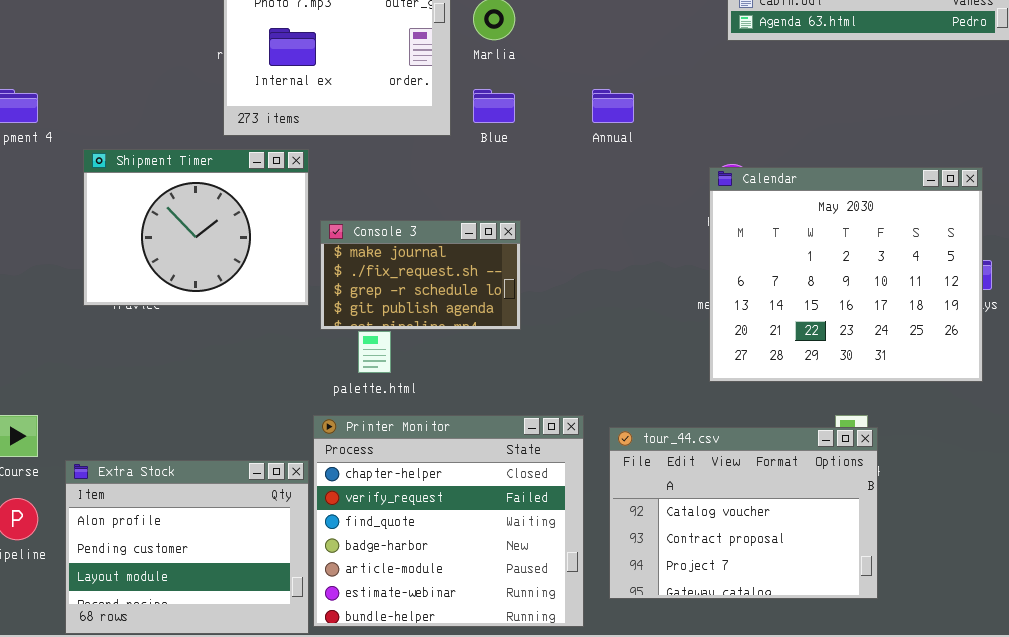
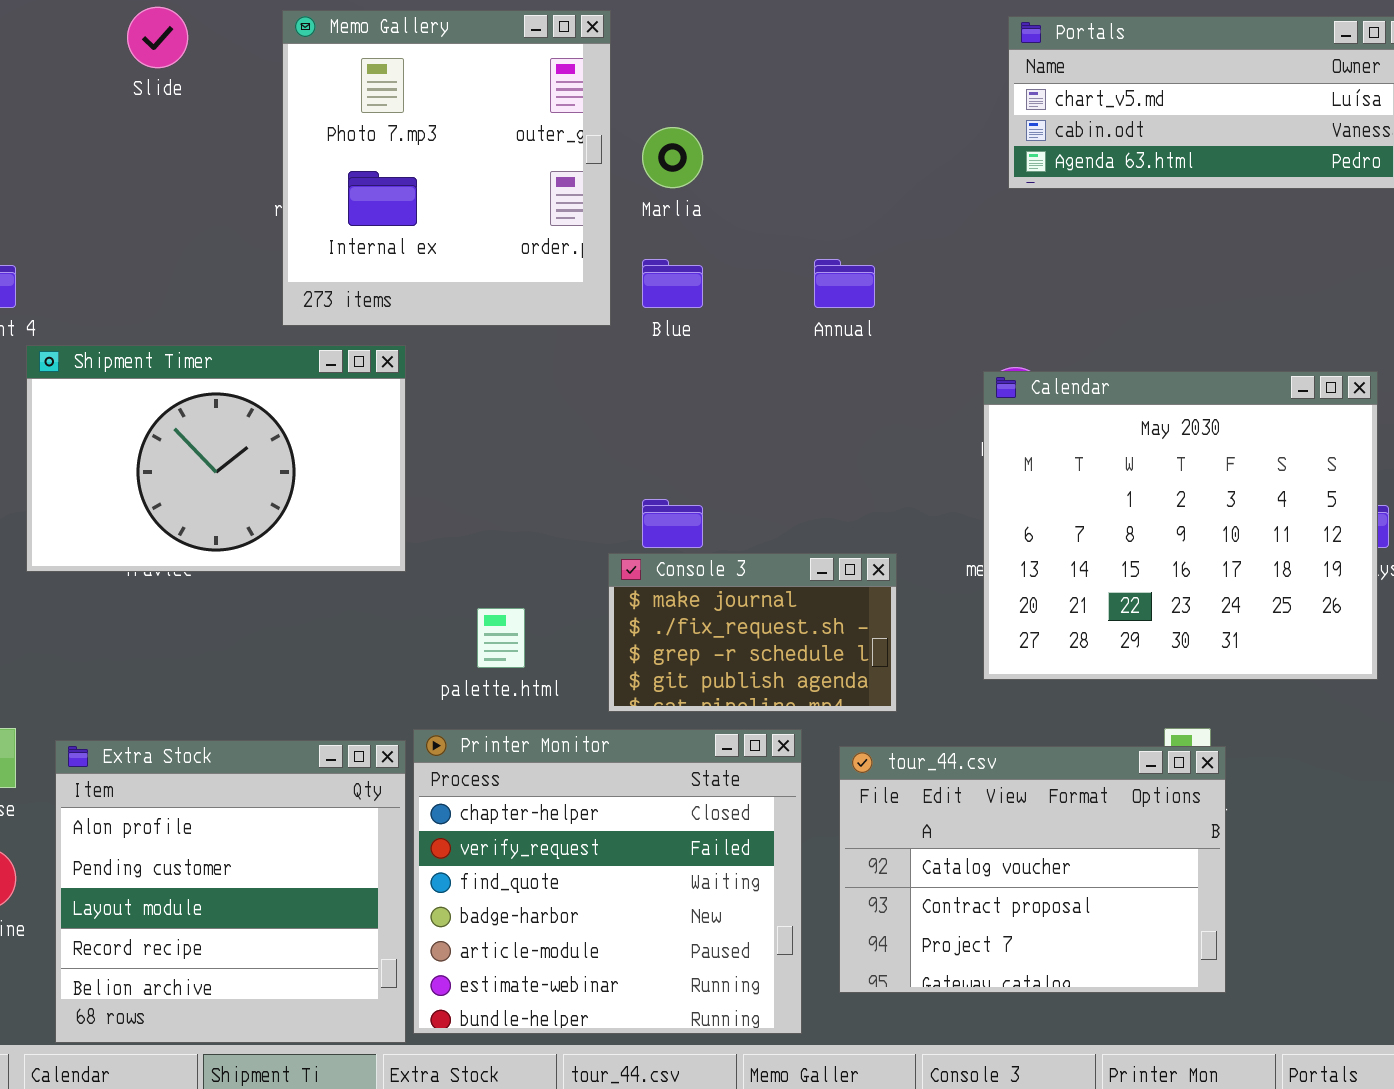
Shipment Timer: [83,149,309,306] -> [26,345,406,572], resized
Console 3: [320,220,521,330] -> [608,553,897,712], moved
Extra Stock: [65,460,309,634] -> [55,740,406,1043], resized

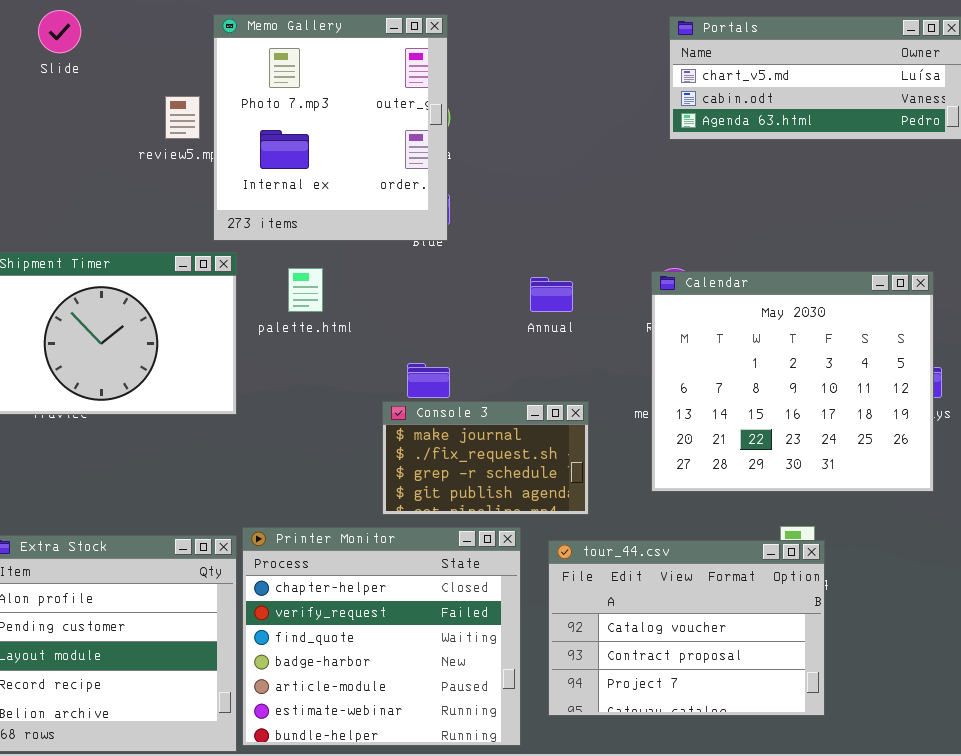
Memo Gallery: [282,10,611,326] -> [213,14,448,241], moved
Annual: [814,259,875,308] -> [530,277,573,312], moved
palette.html: [477,608,525,668] -> [288,268,323,312], moved

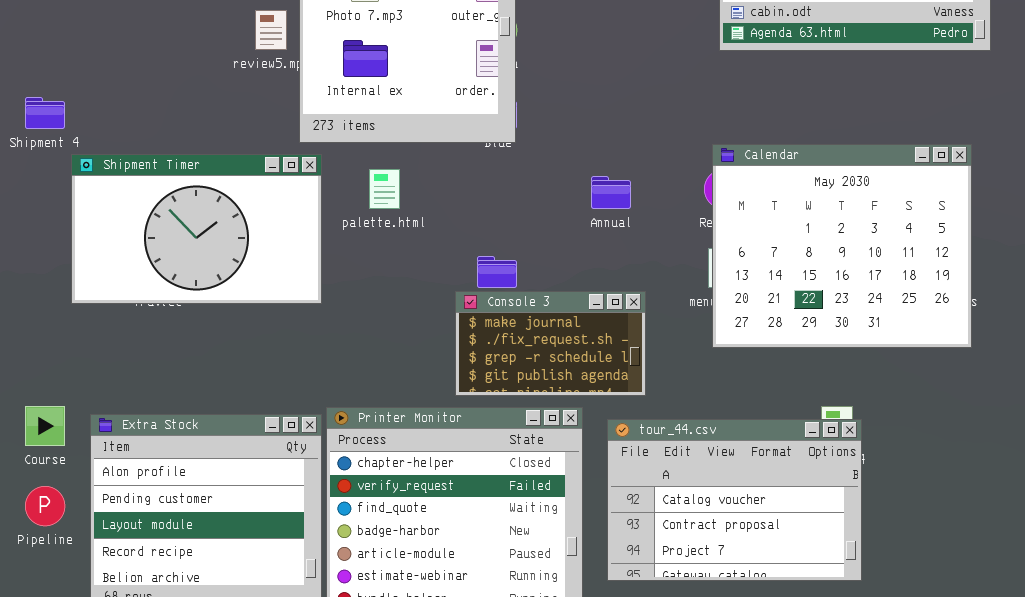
Calendar: [651,271,934,492] -> [712,144,972,348], moved

